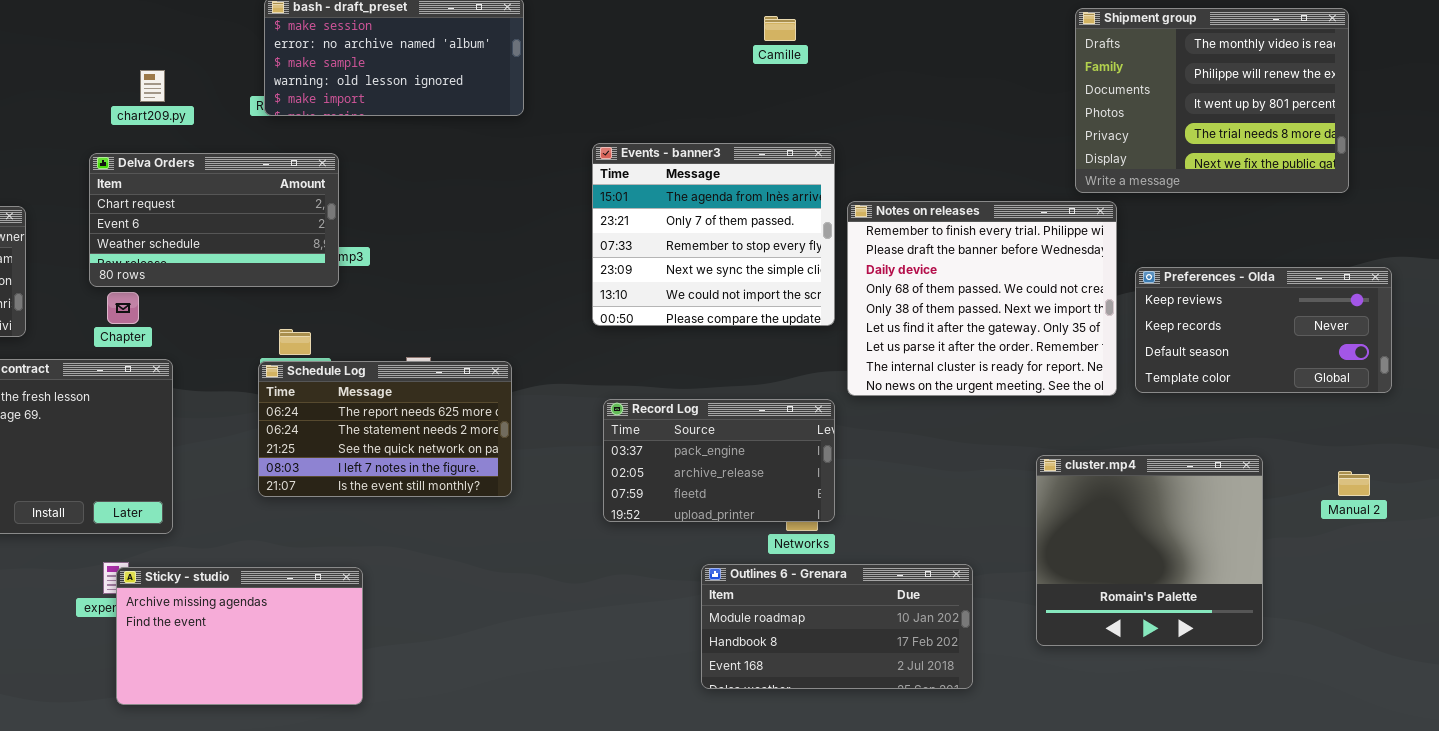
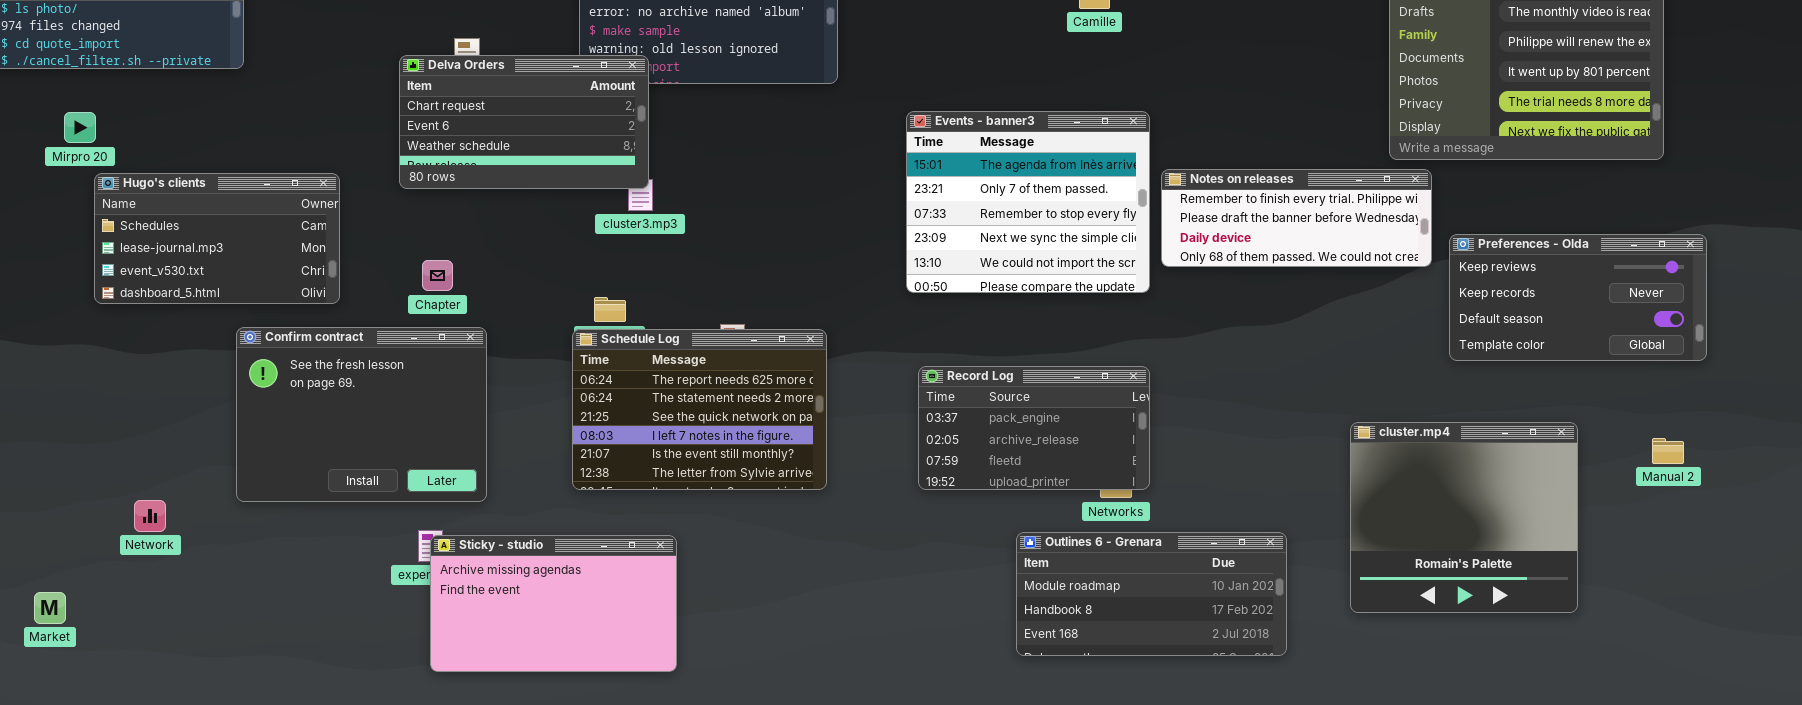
Delva Orders: [89,153,339,287] -> [399,55,649,189], moved
Notes on releases: [847,201,1117,396] -> [1161,169,1432,267], resized
Schedule Log: [258,361,512,497] -> [572,329,827,490], resized

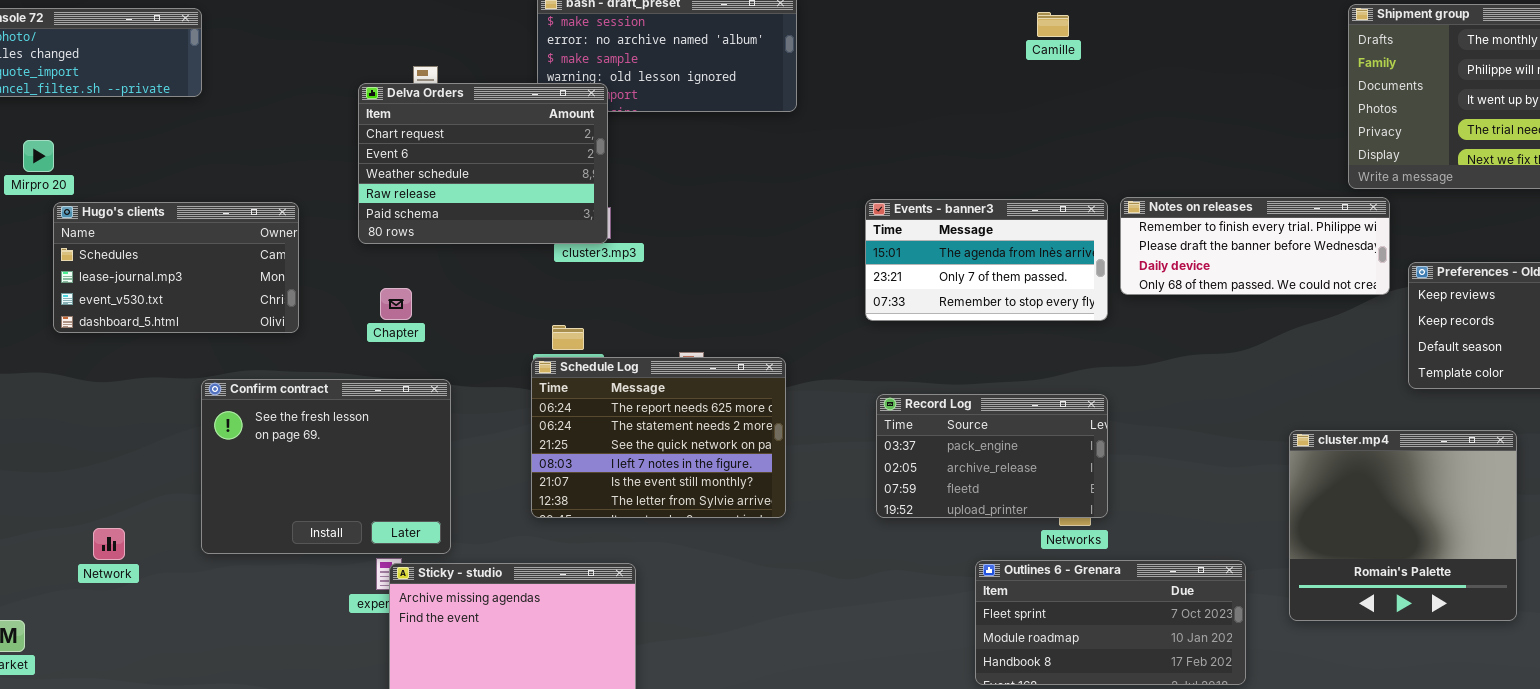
Delva Orders: [399,55,649,189] -> [358,83,608,244], resized
Events - banner3: [906,111,1150,293] -> [865,199,1108,321], resized
Confirm contract: [236,327,487,502] -> [201,379,451,554], moved
cluster.mp4: [1350,422,1578,613] -> [1289,430,1517,621], moved
Outlines 6 - Grenara: [1016,532,1287,656] -> [975,560,1246,685], scrolled up 1 row

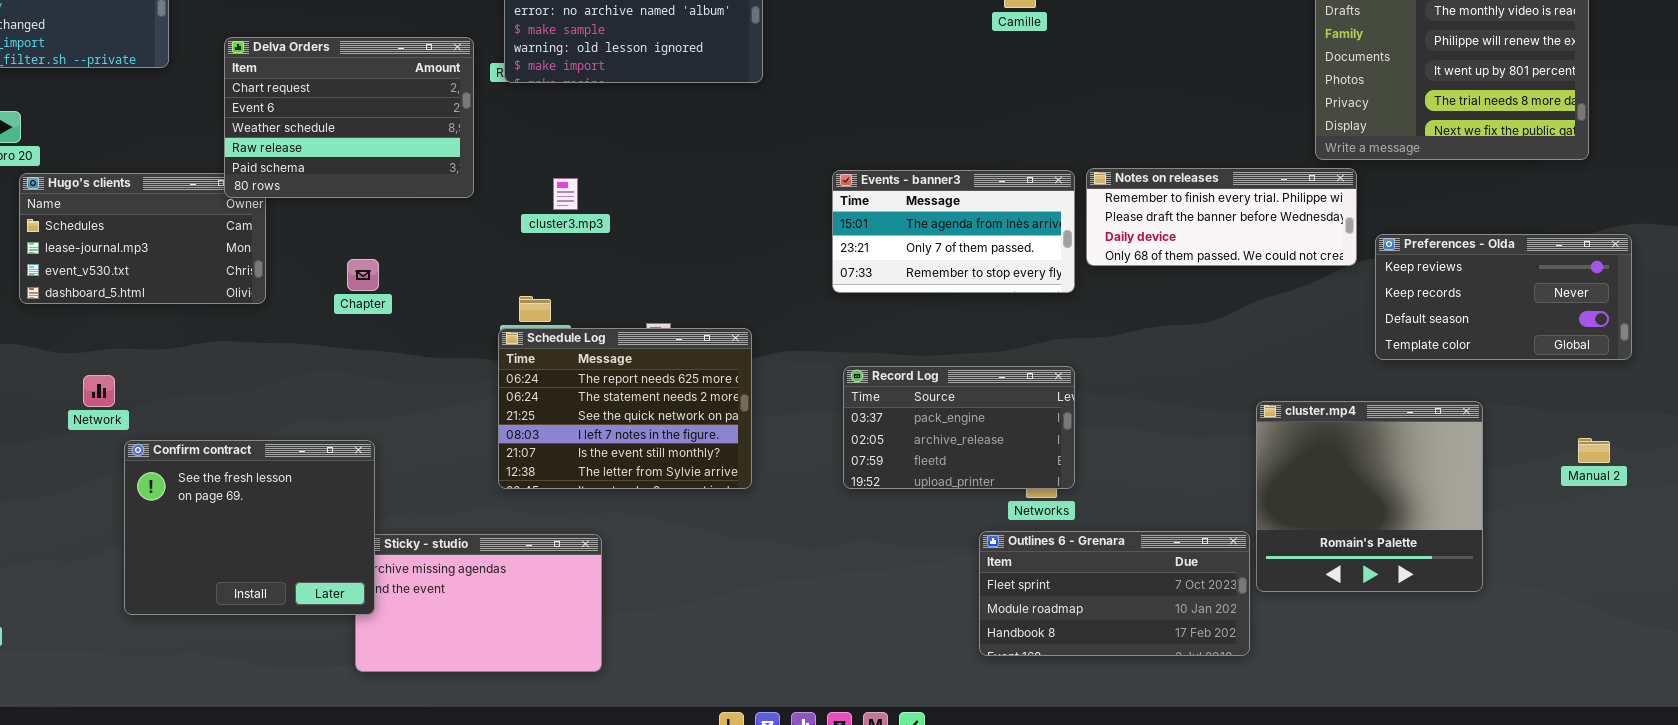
Delva Orders: [358,83,608,244] -> [224,37,474,198], moved
Confirm contract: [201,379,451,554] -> [124,440,375,615], moved
Network: [93,528,125,560] -> [83,375,115,407], moved
Outlines 6 - Grenara: [975,560,1246,685] -> [979,531,1250,656], moved

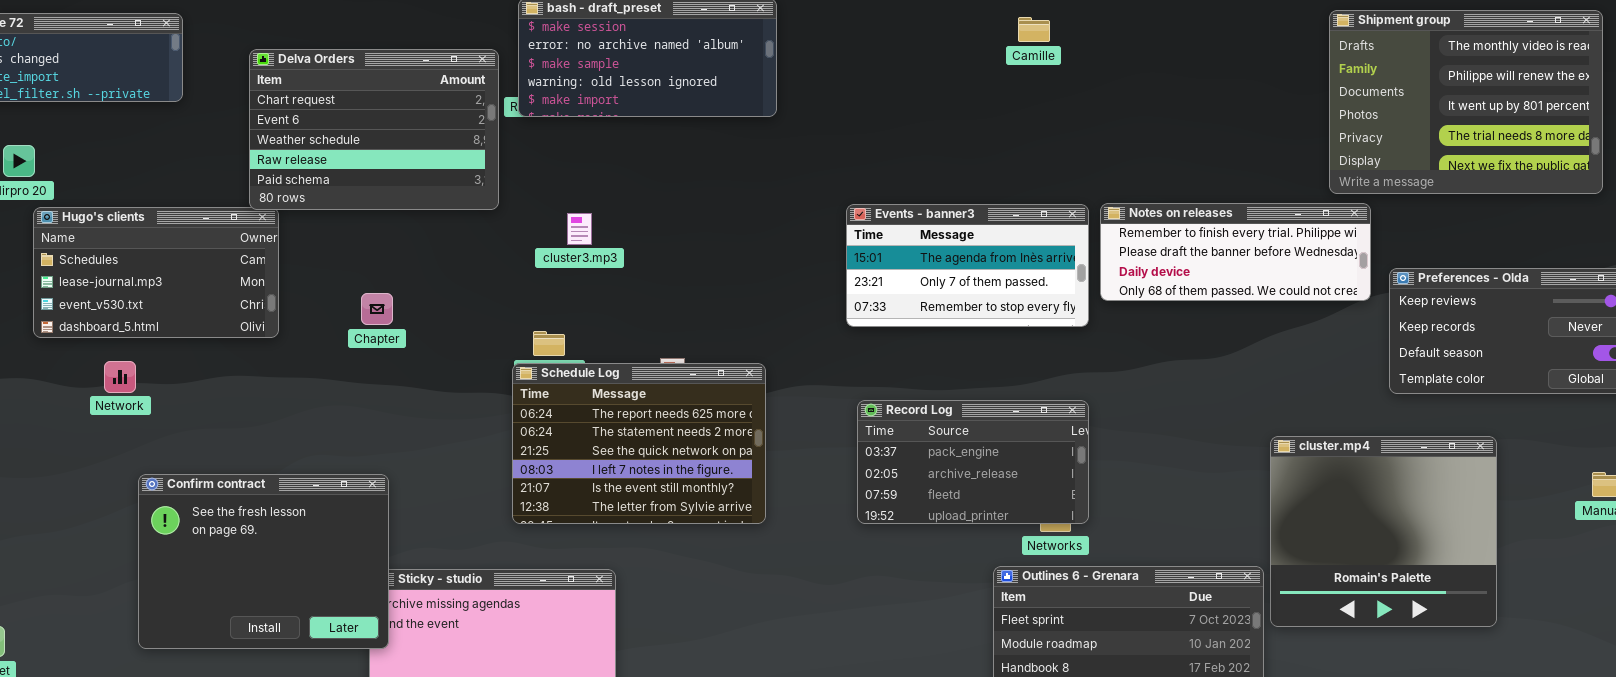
Delva Orders: [224,37,474,198] -> [249,49,499,210], moved
Network: [83,375,115,407] -> [104,361,136,393], moved

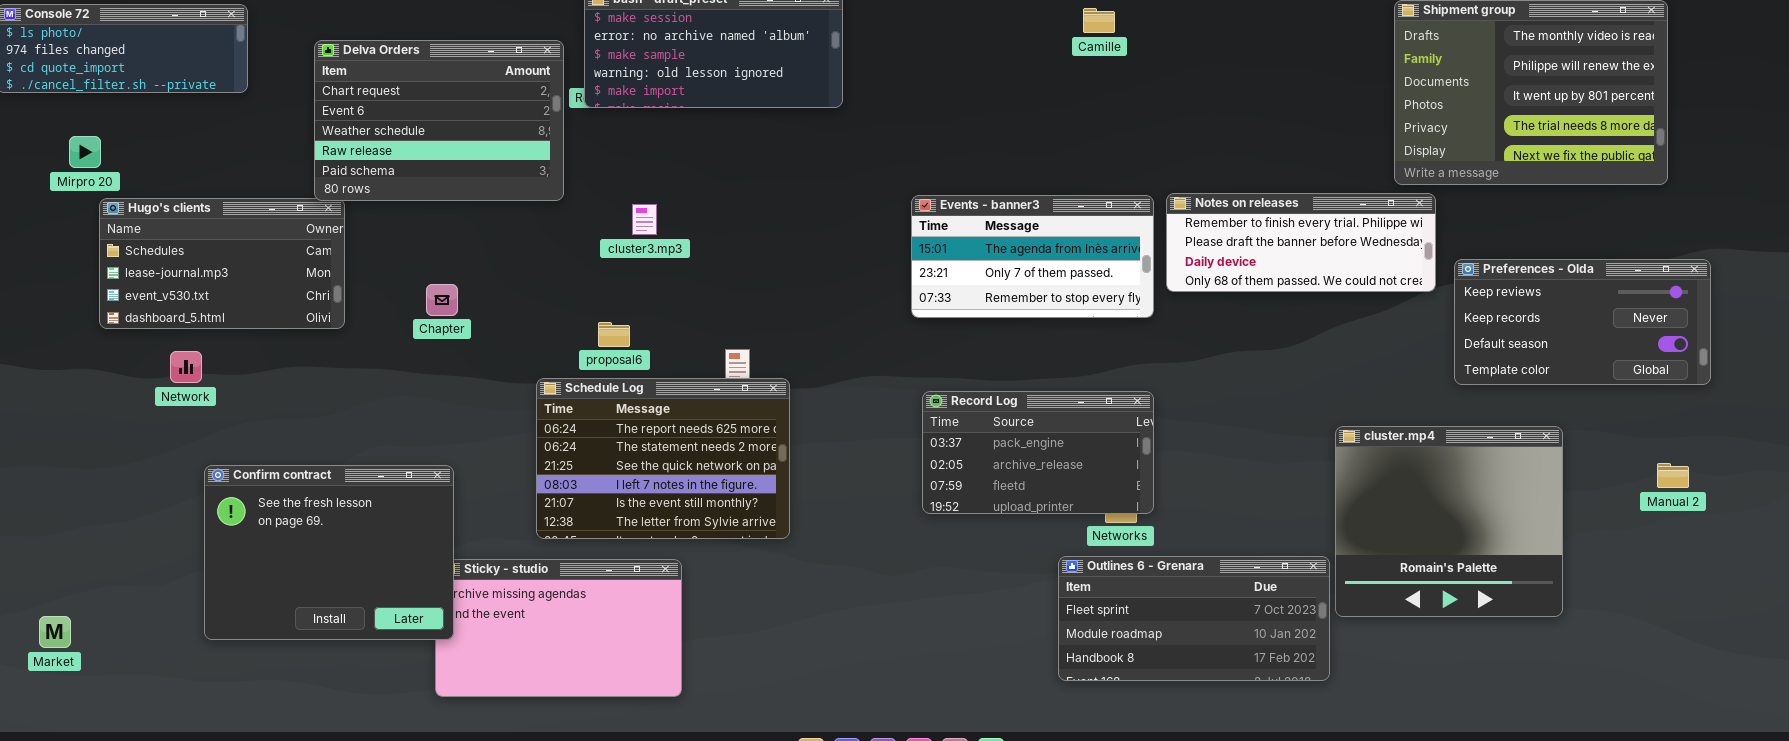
Schedule Log: [512,363,766,524] -> [536,378,790,539], moved

